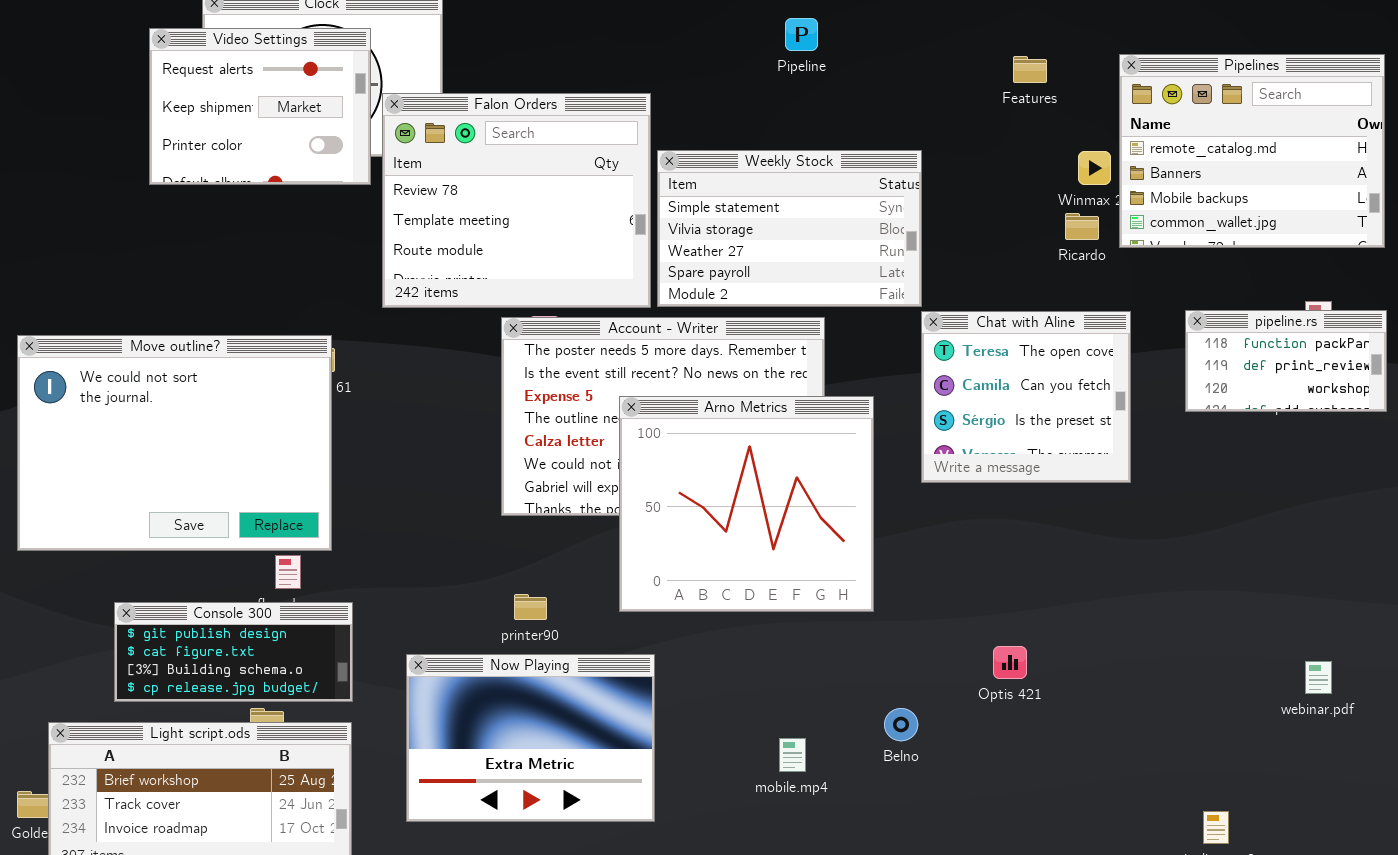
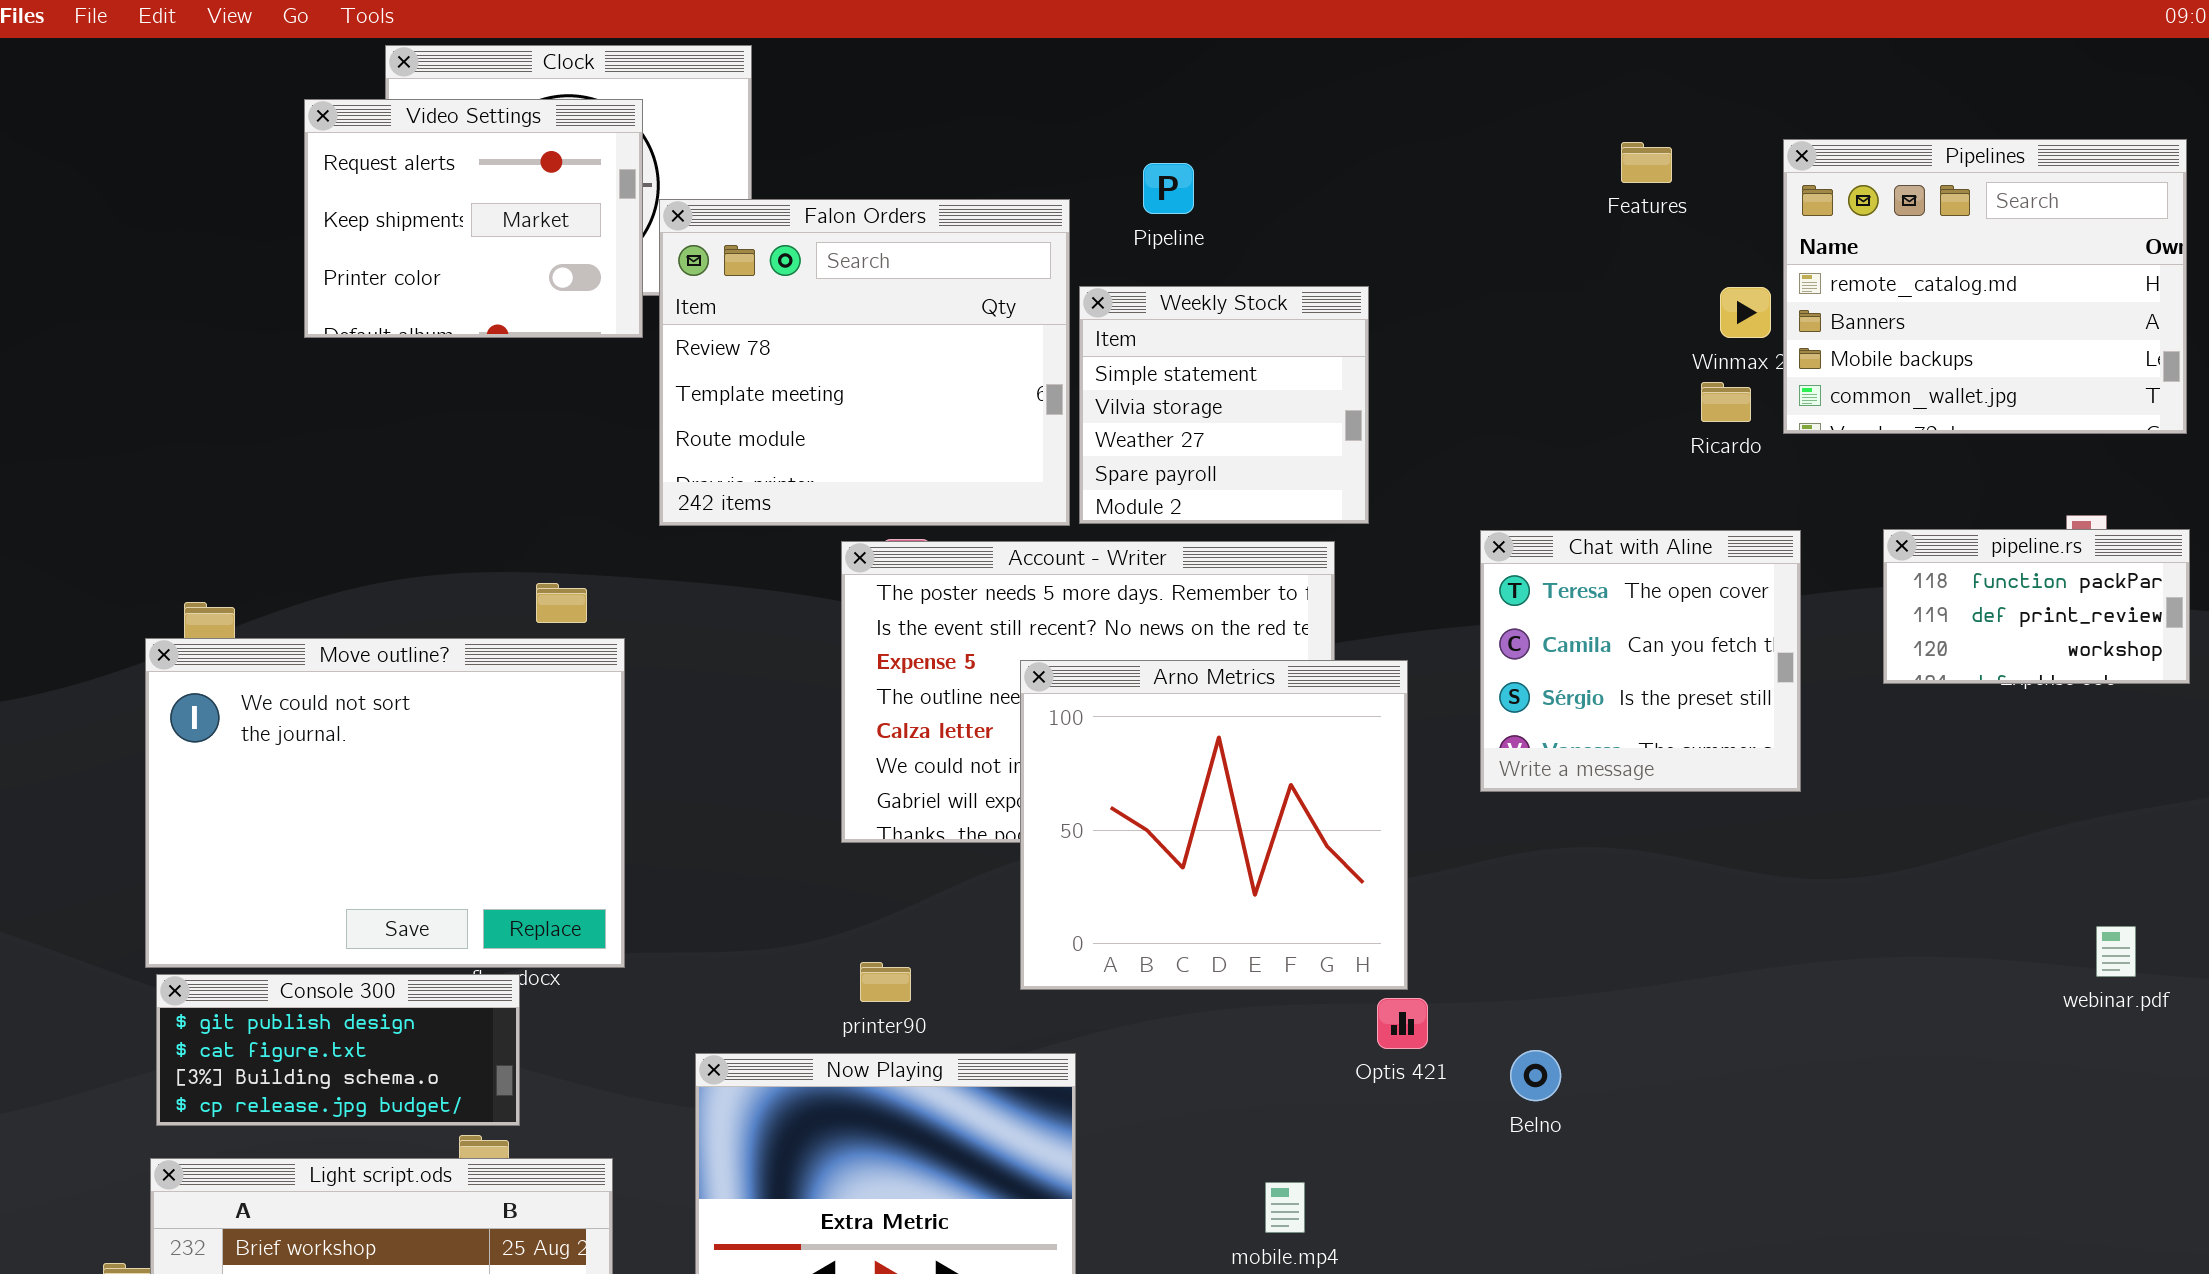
Pipeline: [785,18,818,51] -> [1143,163,1194,214], moved
Weekly Stock: [657,150,922,307] -> [1079,286,1369,524], resized
Move outline?: [17,335,332,551] -> [145,638,625,968], moved
Console 300: [114,602,353,702] -> [156,974,520,1126], moved
Optis 421: [993,646,1027,679] -> [1377,998,1428,1049], moved
webinar.pdf: [1305,661,1332,694] -> [2096,926,2136,977], moved
Belno: [884,708,918,741] -> [1510,1050,1561,1101], moved

